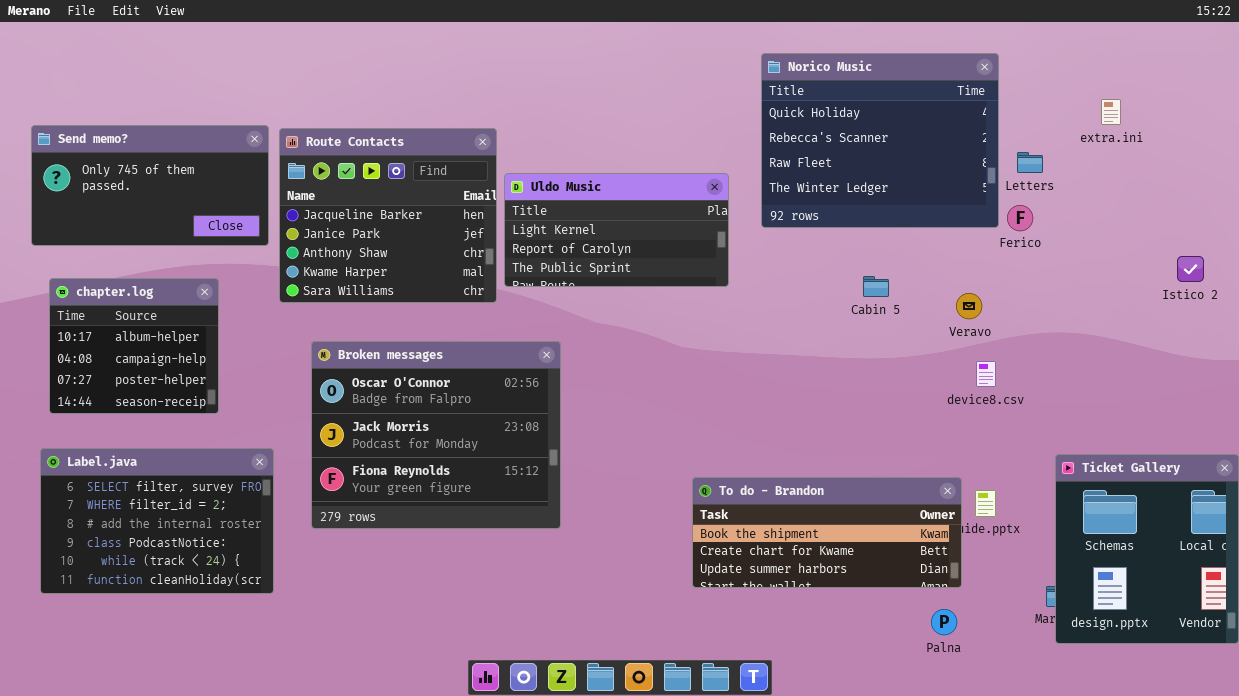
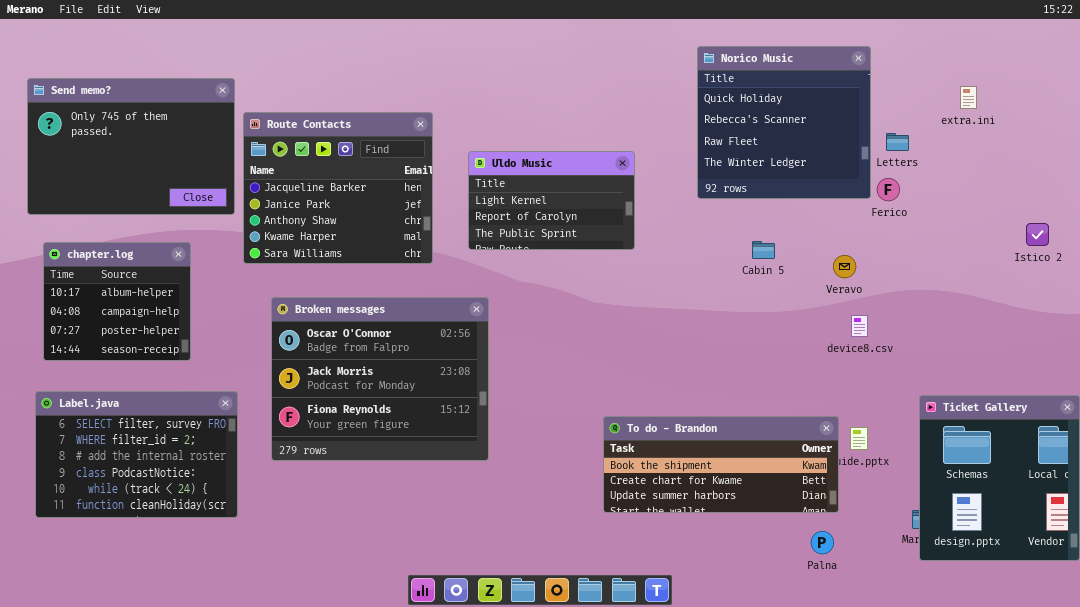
Norico Music: [761,53,999,228] -> [697,46,871,199], resized
Send memo?: [31,125,269,246] -> [27,78,235,215], resized
Uldo Music: [504,173,729,287] -> [468,151,635,250], resized

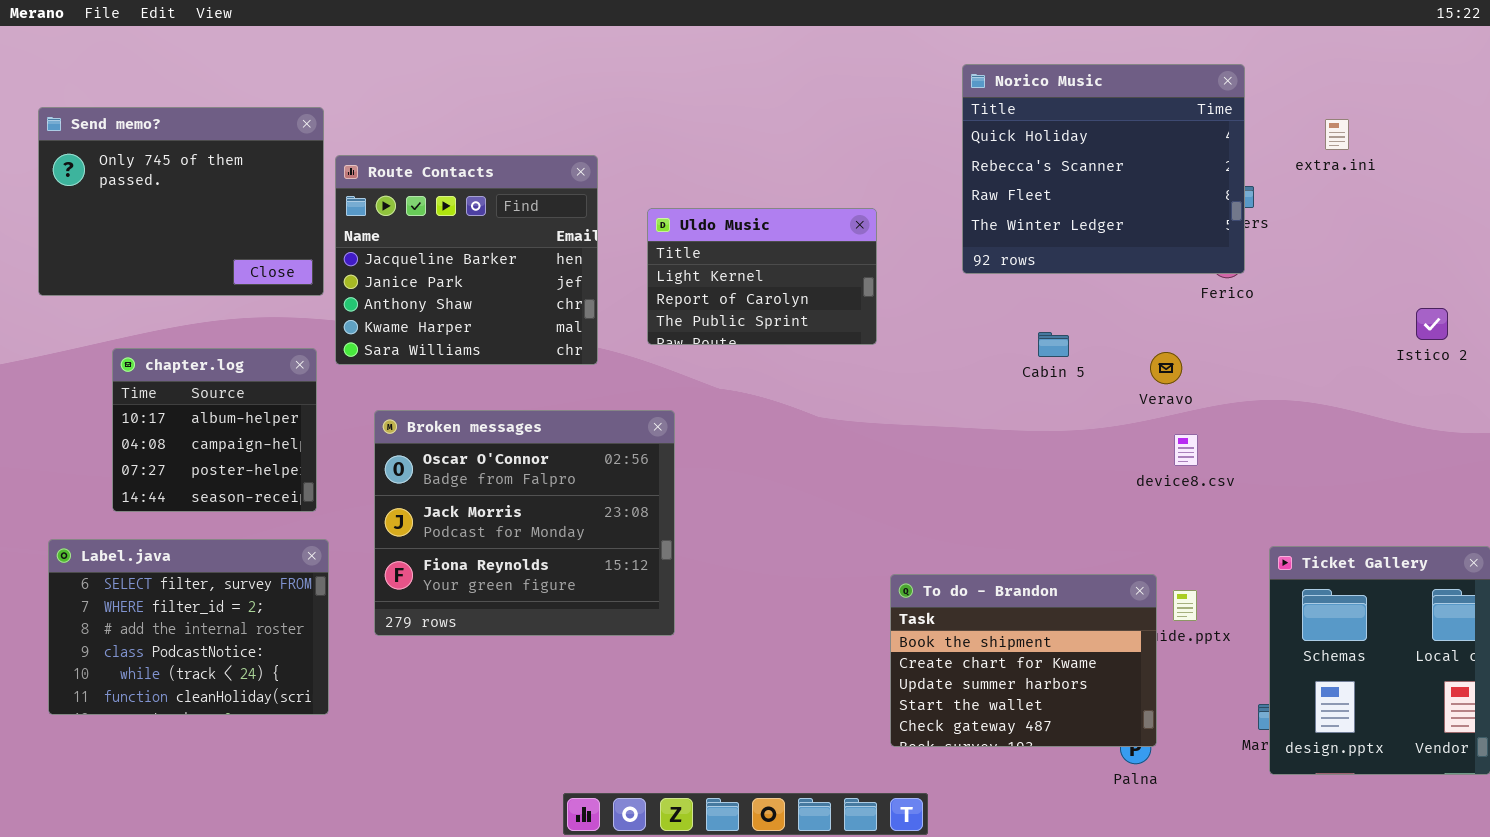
Norico Music: [697,46,871,199] -> [962,64,1245,274], resized
chapter.log: [43,242,191,361] -> [112,348,317,512], moved
To do - Brandon: [603,416,839,513] -> [890,574,1157,747], resized

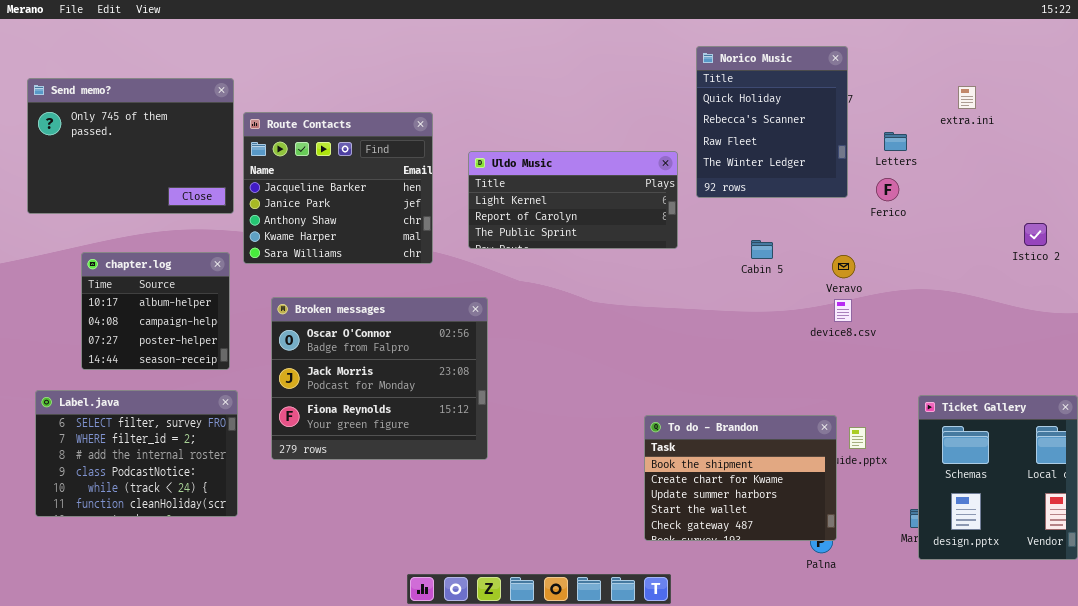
Norico Music: [962,64,1245,274] -> [696,46,848,198], resized
Uldo Music: [647,208,877,345] -> [468,151,678,249], resized
device8.csv: [1174,434,1198,466] -> [834,299,852,322], moved

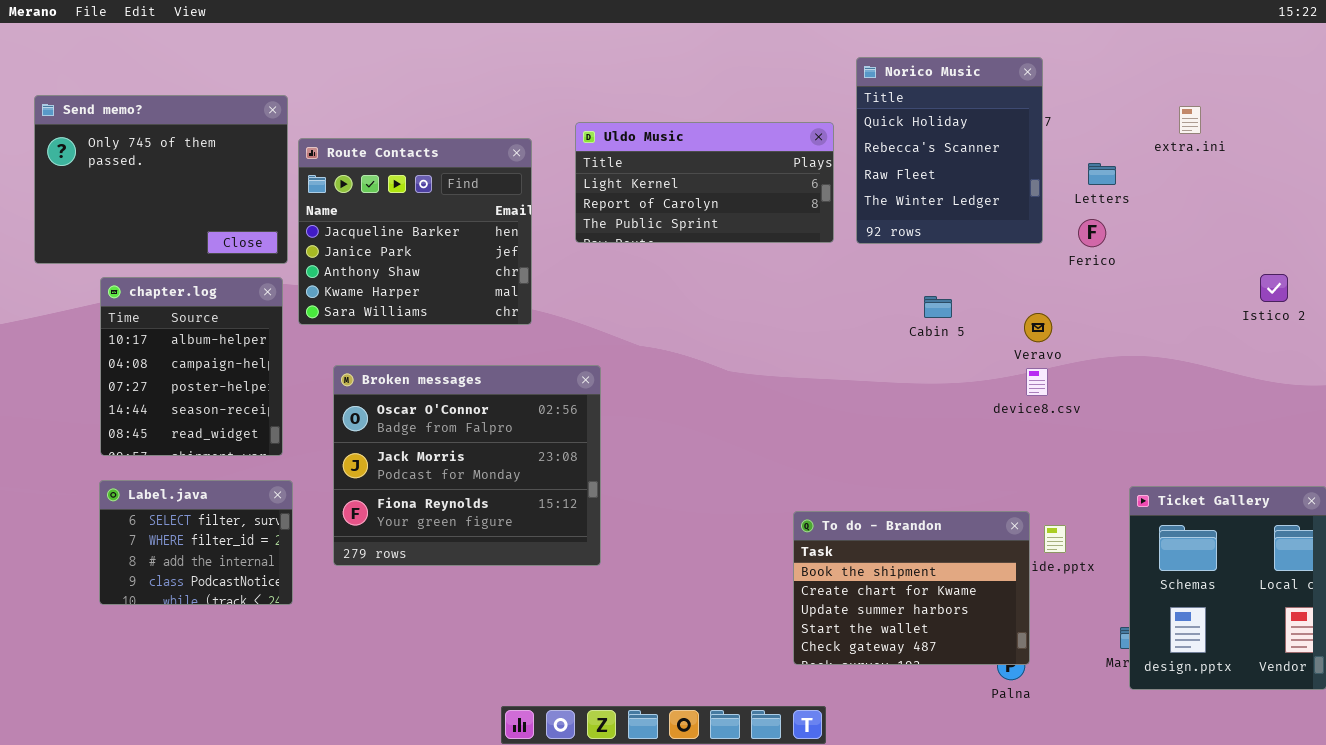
Uldo Music: [468,151,678,249] -> [575,122,834,243], moved
chapter.log: [81,252,230,370] -> [100,277,283,456], resized
Label.java: [35,390,238,517] -> [99,480,293,605], resized

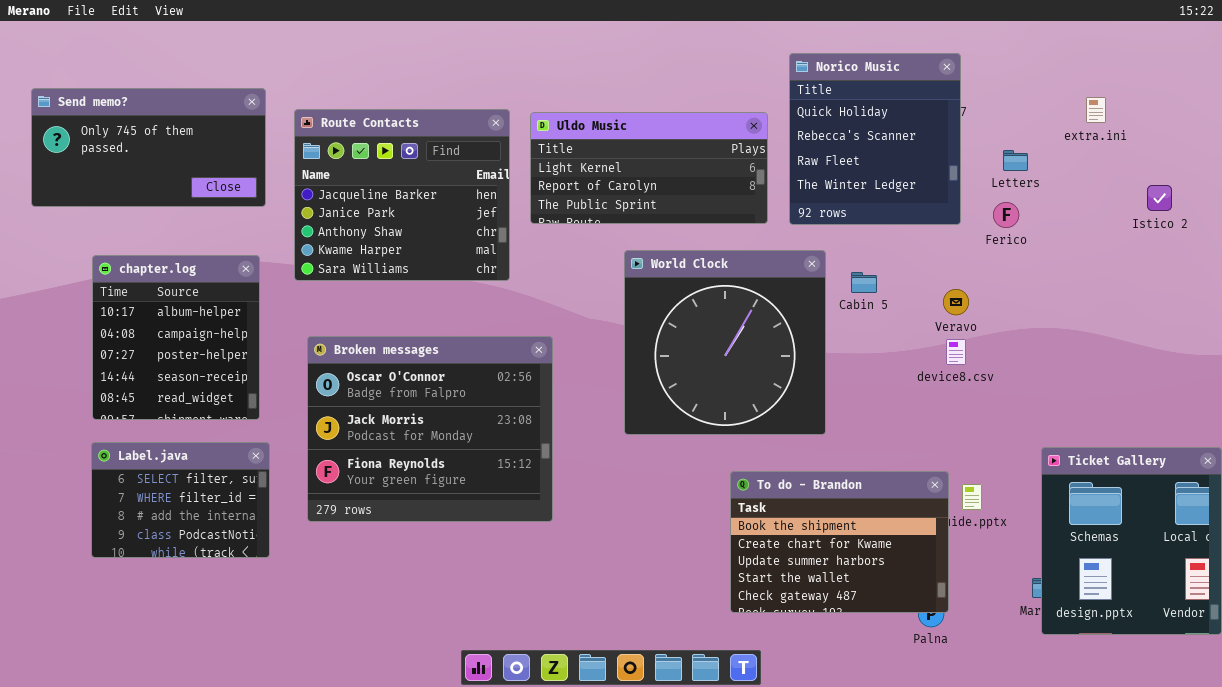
Send memo?: [34,95,288,264] -> [31,88,266,207], resized
Route Contacts: [298,138,532,325] -> [294,109,510,281], moved
World Clock: none -> [624,250,826,435], opened
Istico 2: [1260,274,1288,302] -> [1147,185,1172,211], moved

